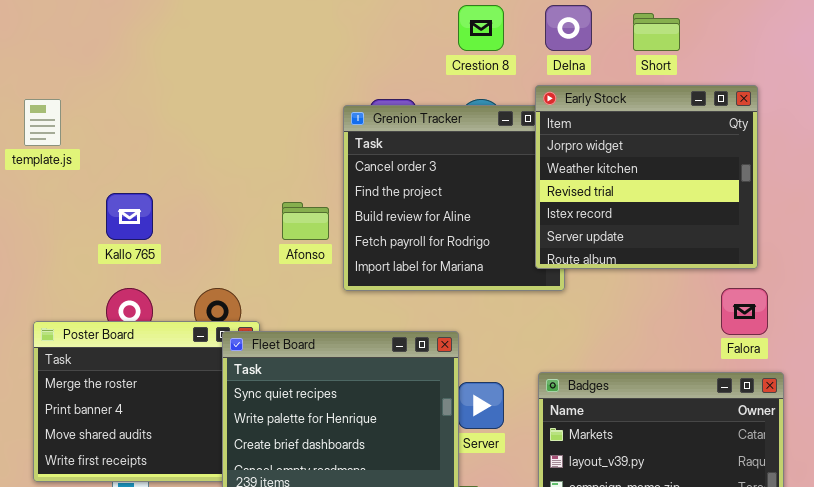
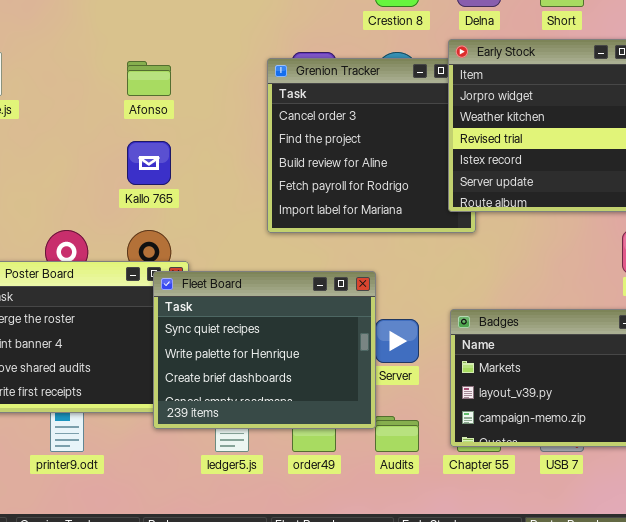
Kallo 765: [106,193,153,240] -> [127,141,171,185], moved
Afonso: [282,202,329,240] -> [127,61,171,96], moved

